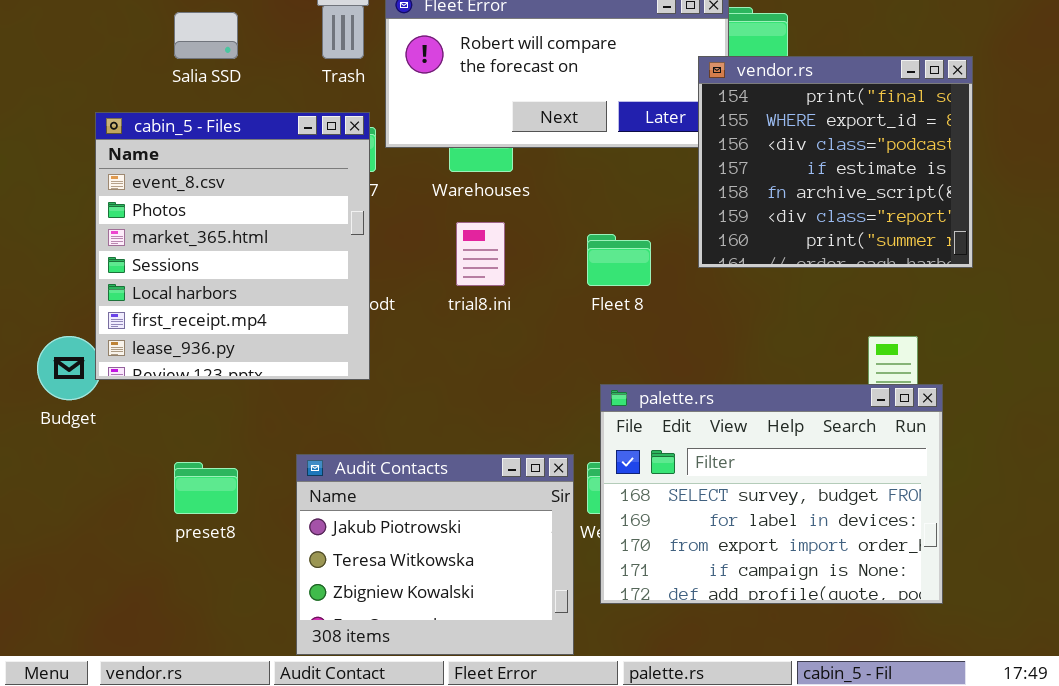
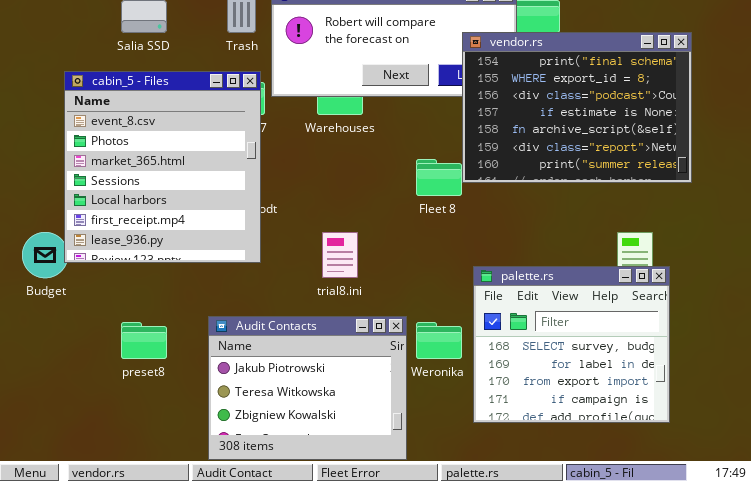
vendor.rs: [698,56,973,268] -> [462,32,692,183], resized
trial8.ini: [456,222,505,286] -> [322,232,358,278], moved
palette.rs: [600,384,943,604] -> [473,266,670,423], resized

